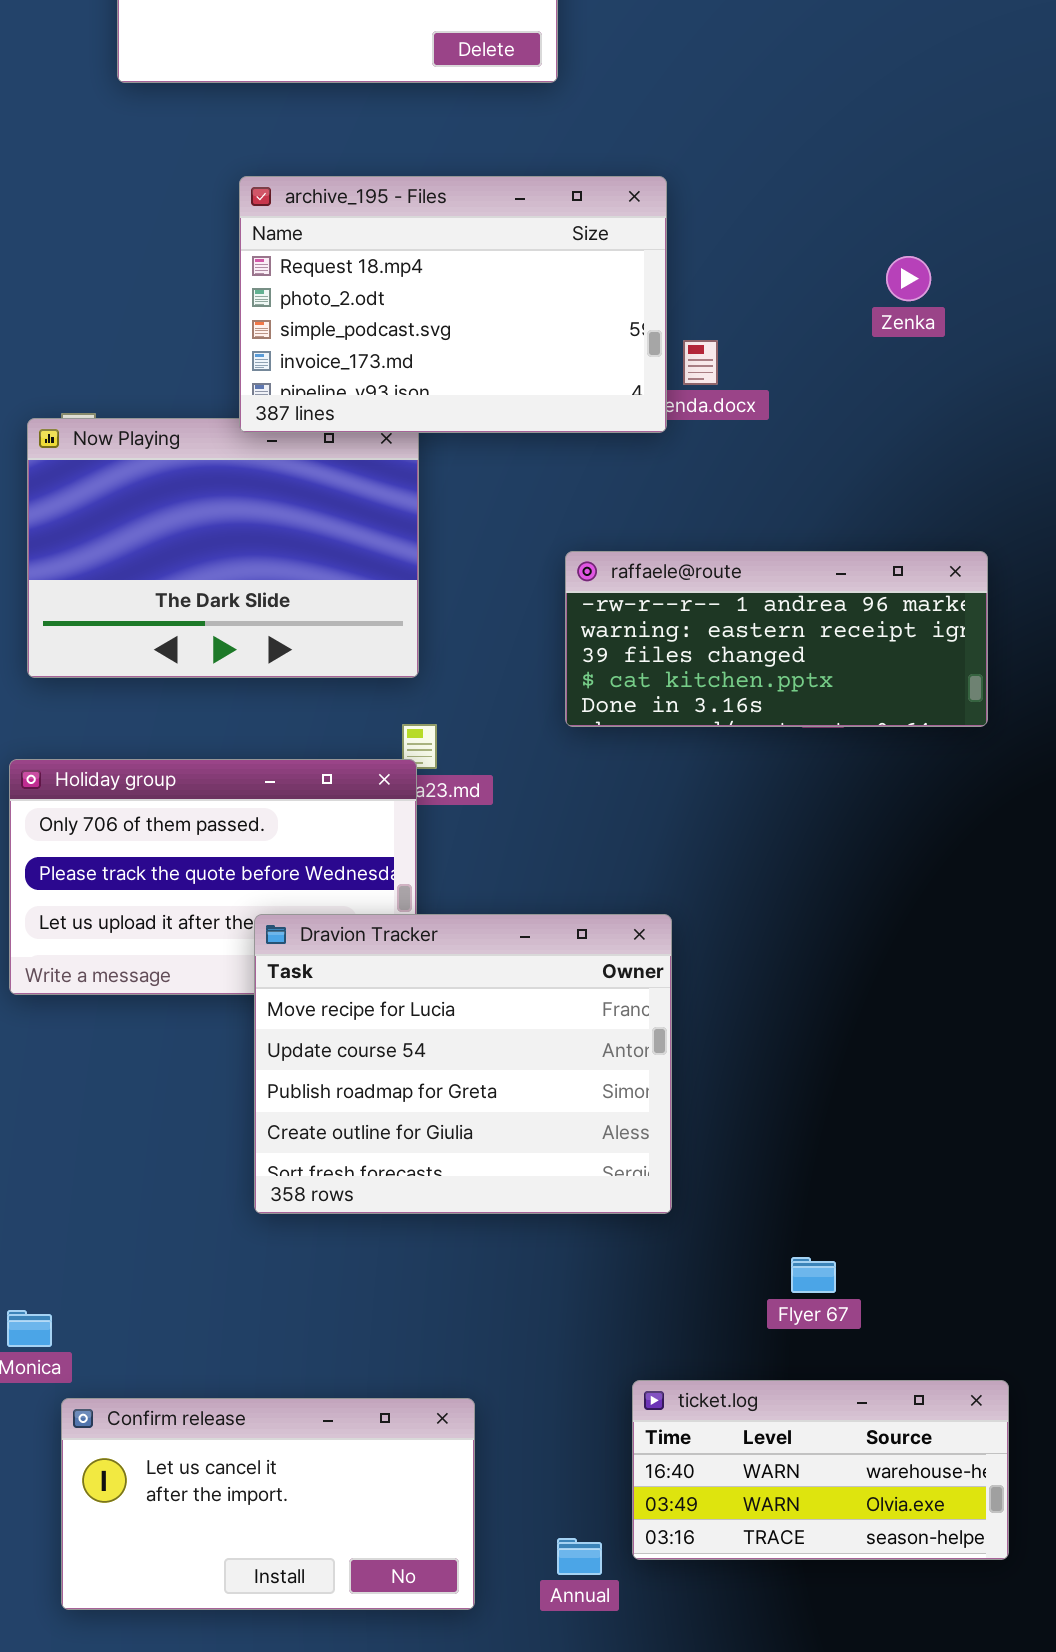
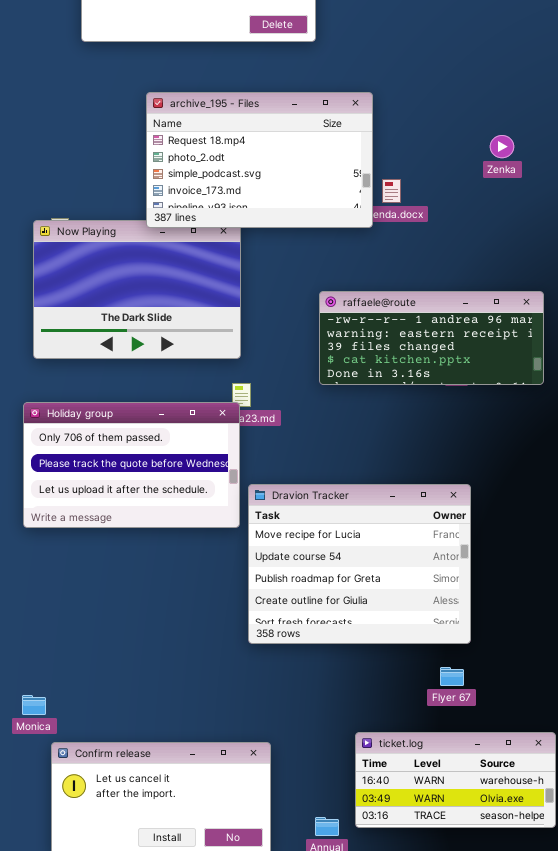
Dravion Tracker: [254,914,672,1214] -> [248,484,471,644], moved

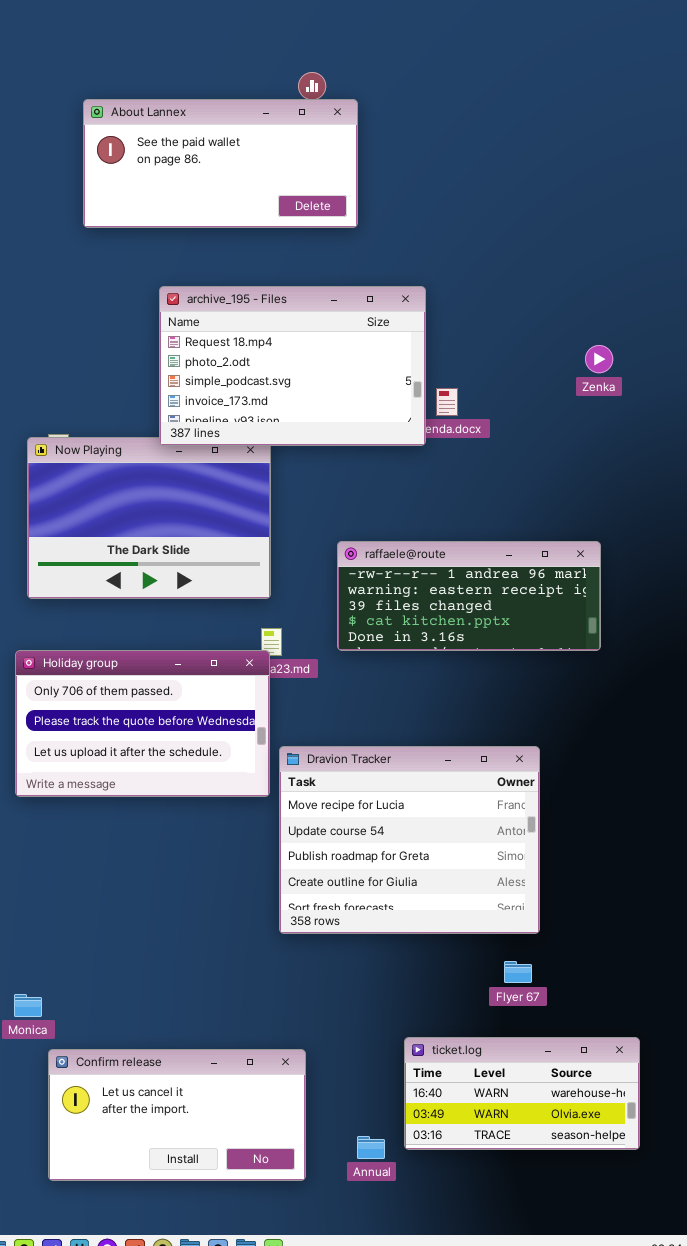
Zenka: [490,135,514,158] -> [585,345,613,373], moved
raffaele@route: [319,291,544,385] -> [337,541,601,651], moved

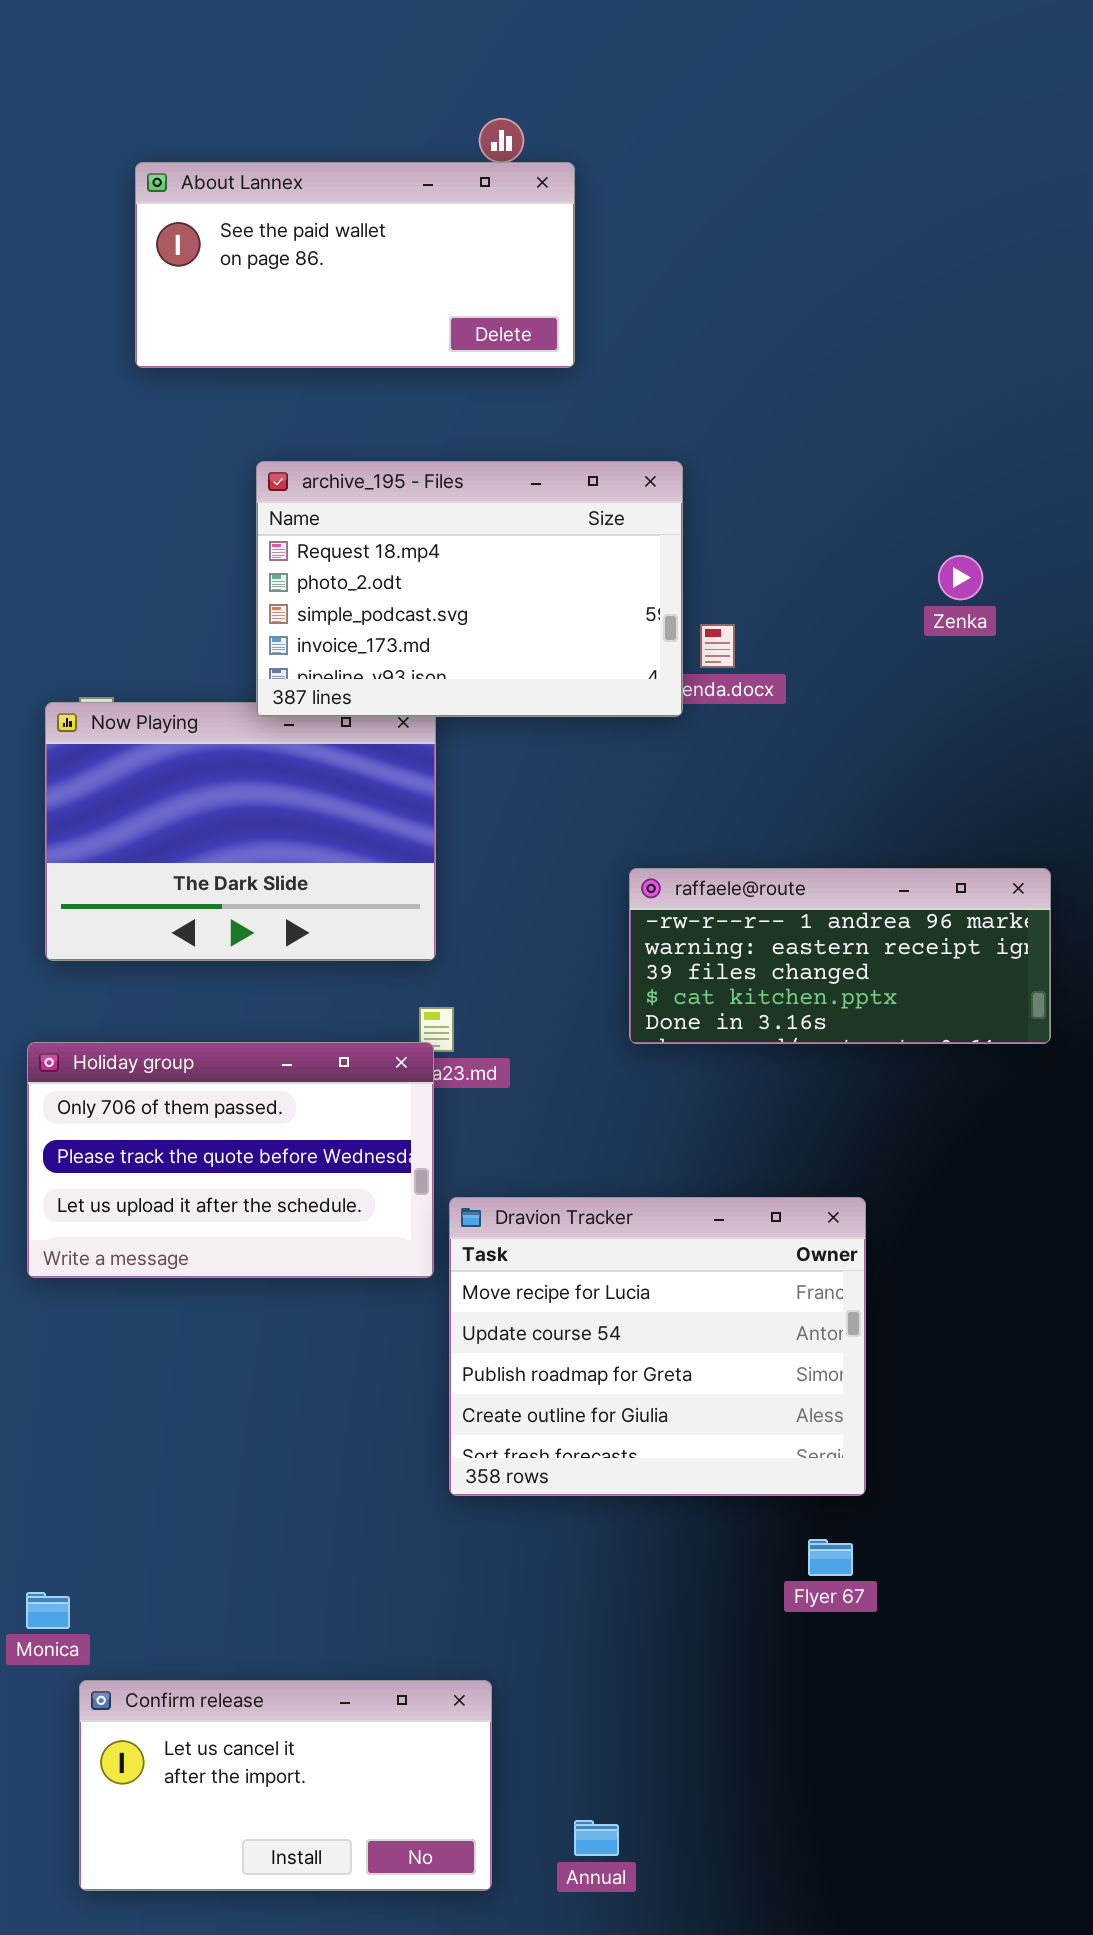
raffaele@route: [337,541,601,651] -> [629,868,1051,1044], moved
ticket.log: [404,1037,640,1150] -> none, closed

